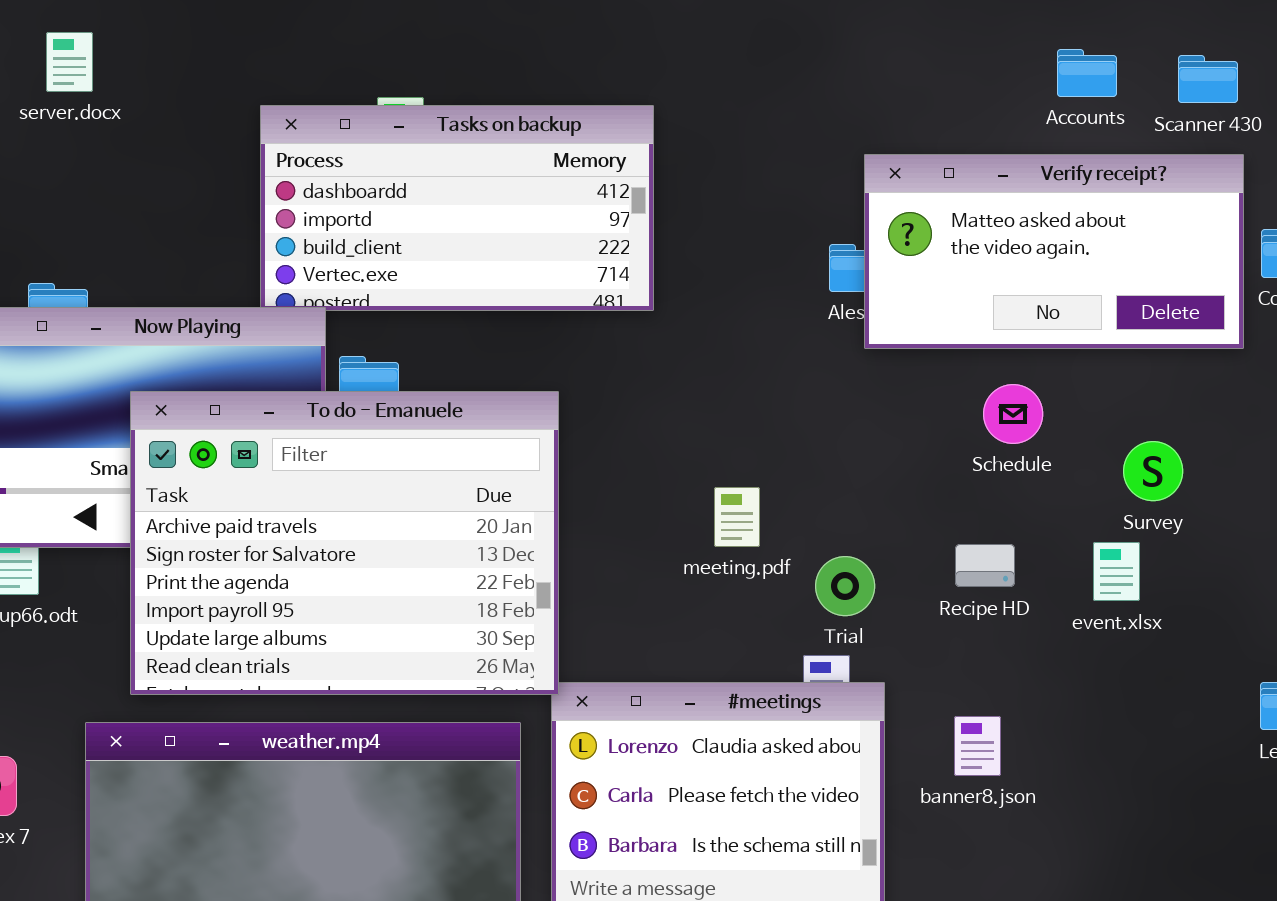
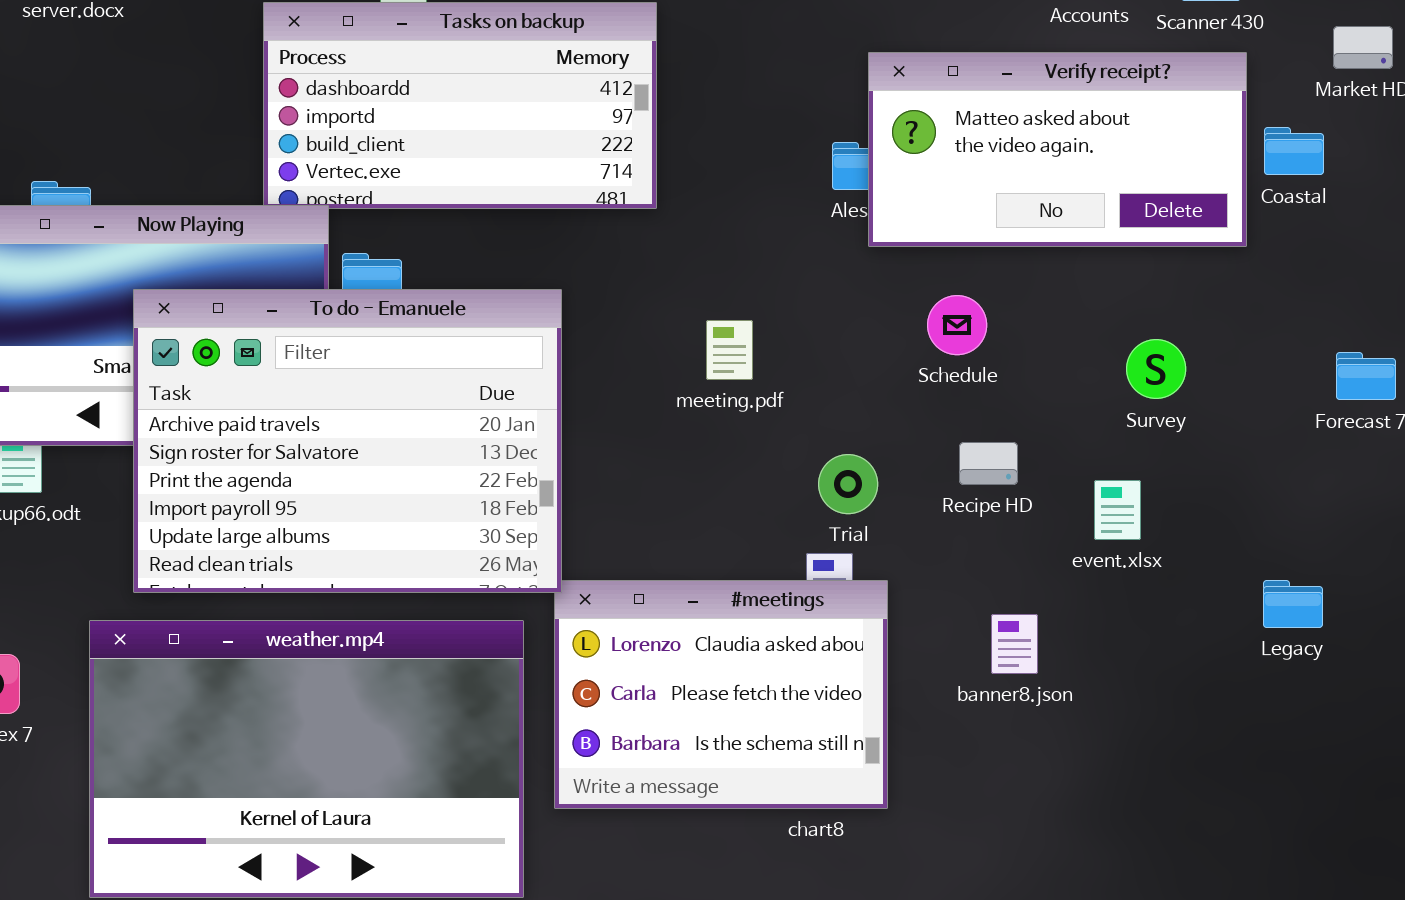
Schedule: [983,384,1043,444] -> [927,295,987,355], moved
meeting.pdf: [714,487,760,547] -> [706,320,753,380], moved
event.xlsx: [1093,542,1140,601] -> [1094,480,1141,540], moved
banner8.json: [954,716,1001,776] -> [991,614,1038,674], moved

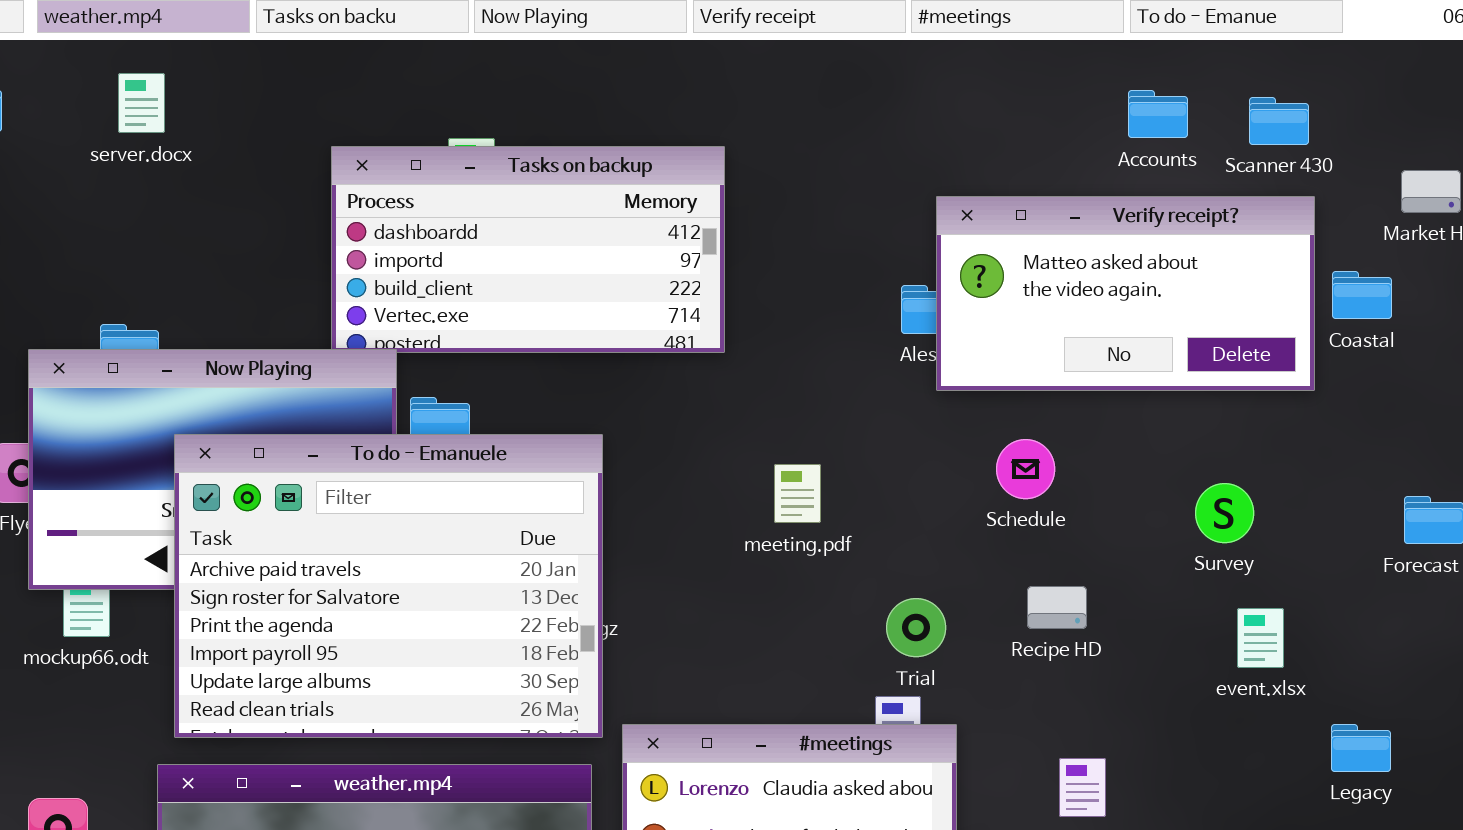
To do - Emanuele: [133,289,562,593] -> [174,434,603,738], moved
event.xlsx: [1094,480,1141,540] -> [1237,608,1284,668], moved

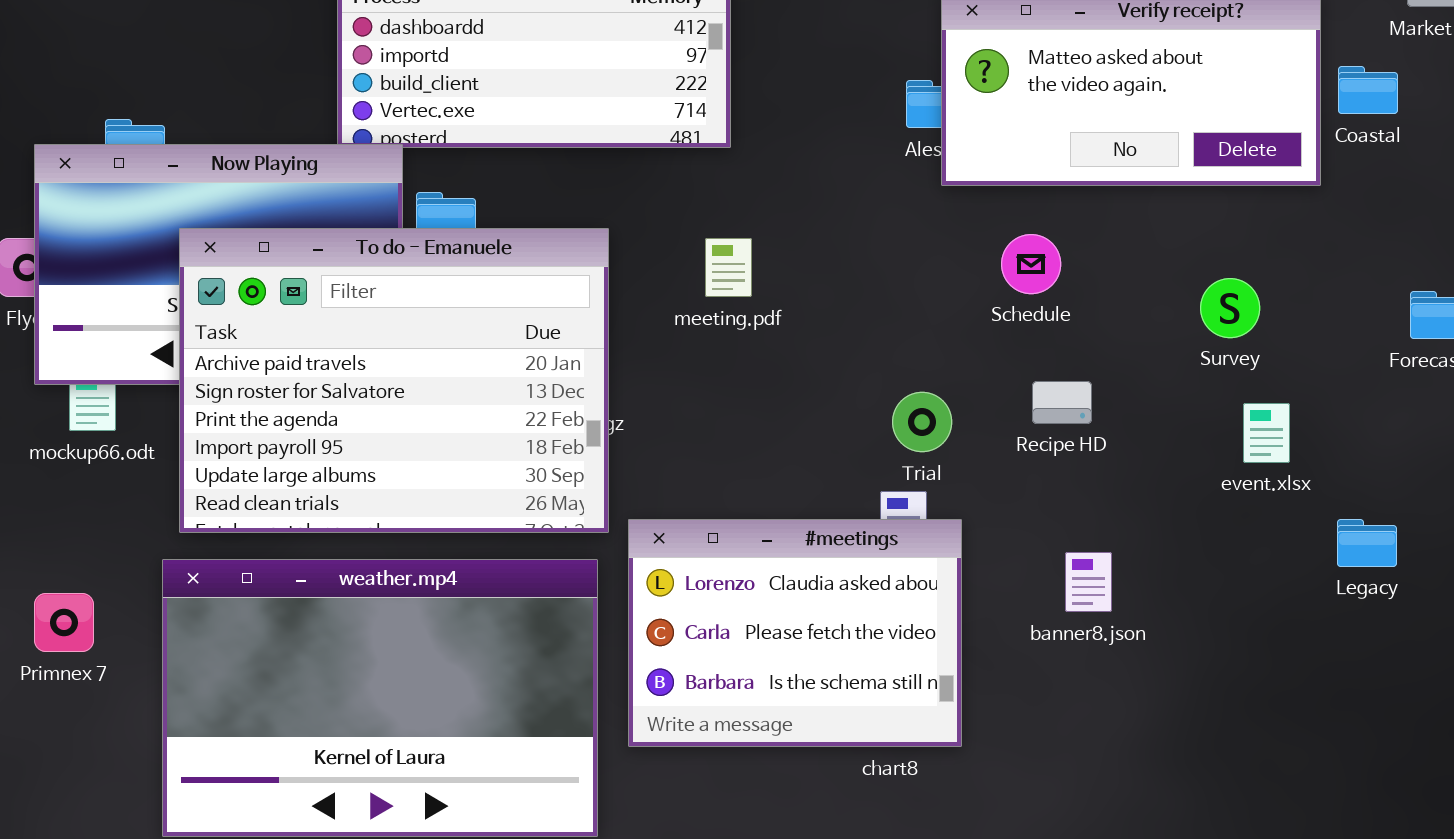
meeting.pdf: [774,464,821,523] -> [705,238,752,297], moved

